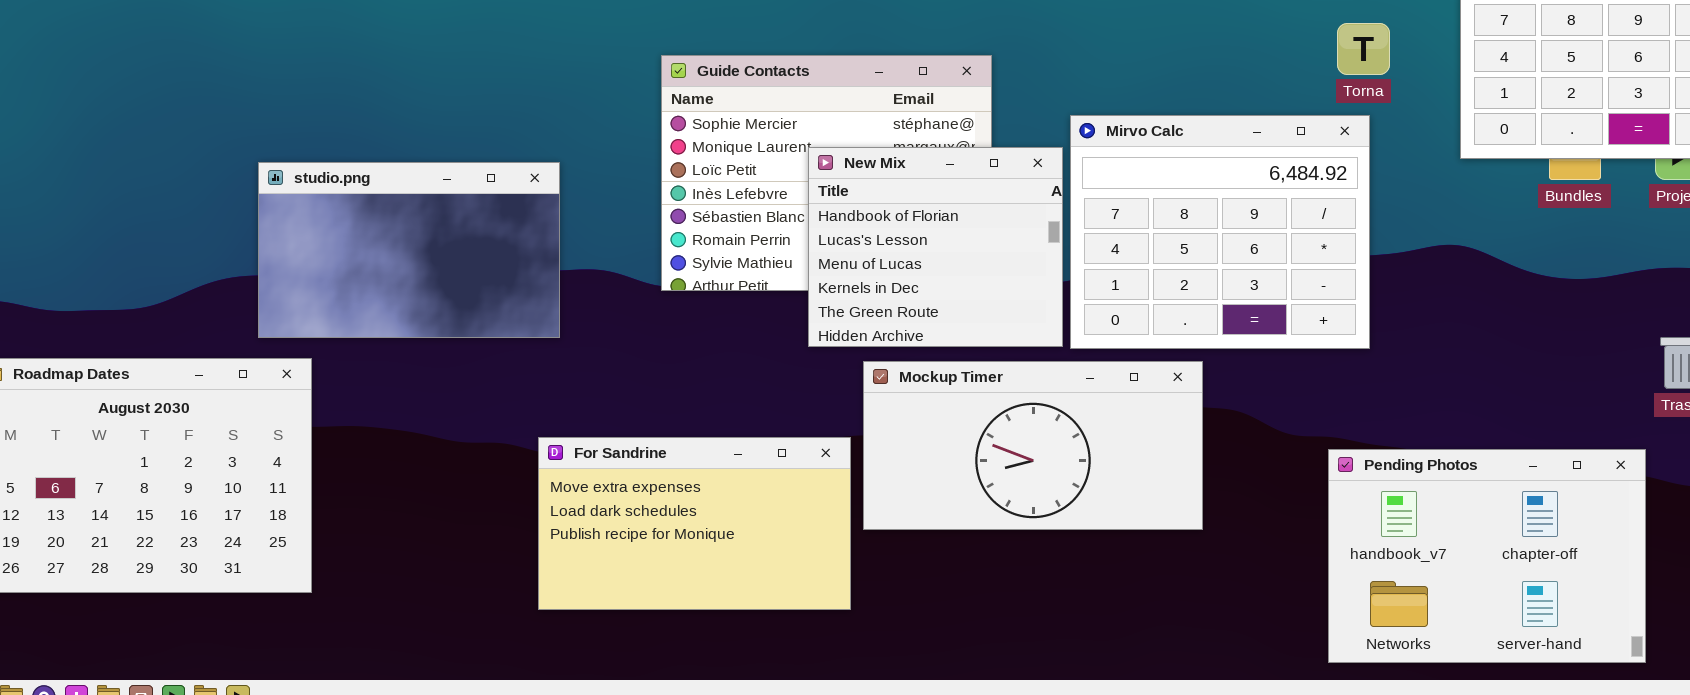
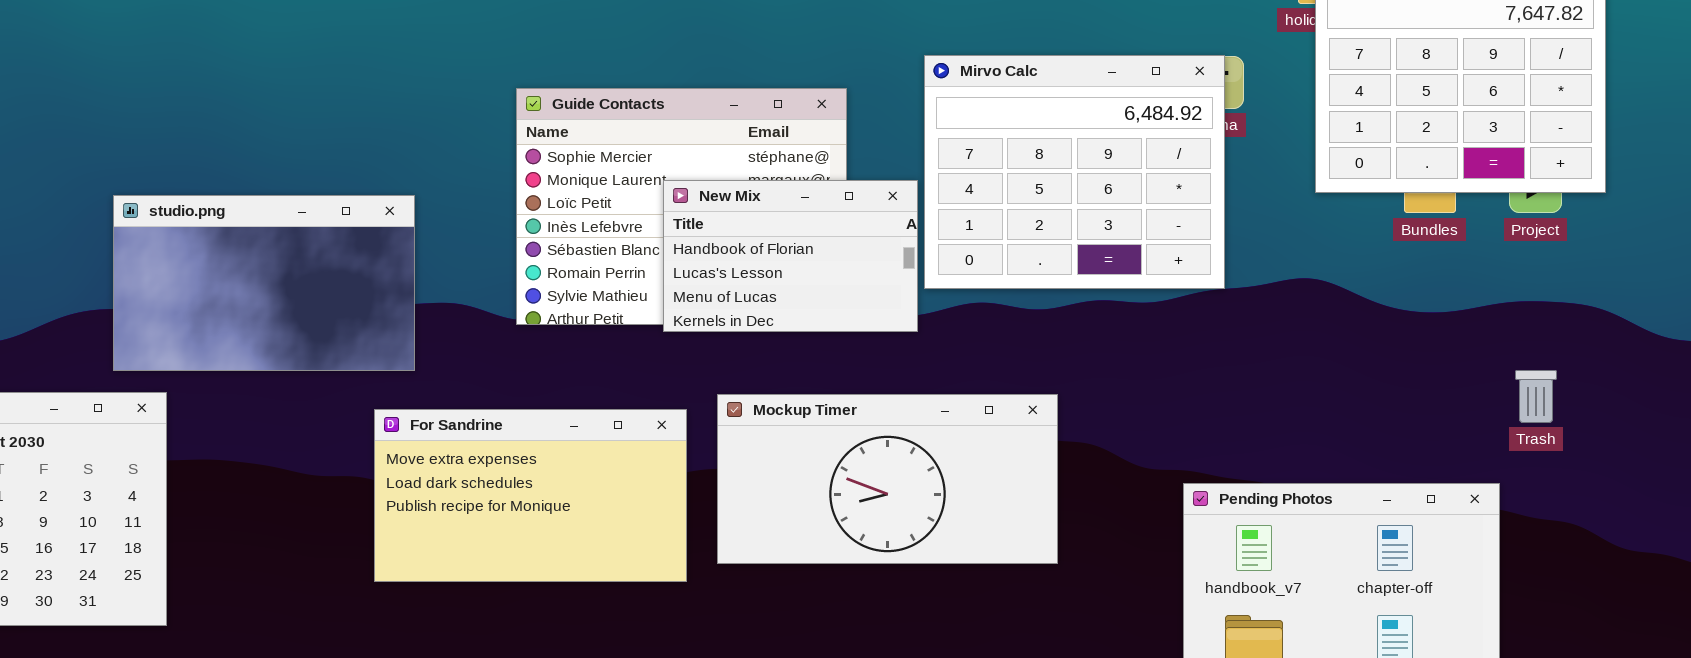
Mirvo Calc: [1070,115,1370,349] -> [924,55,1225,289], moved
New Mix: [808,147,1063,347] -> [663,180,918,332], resized
For Sandrine: [538,437,851,610] -> [374,409,687,582], moved

